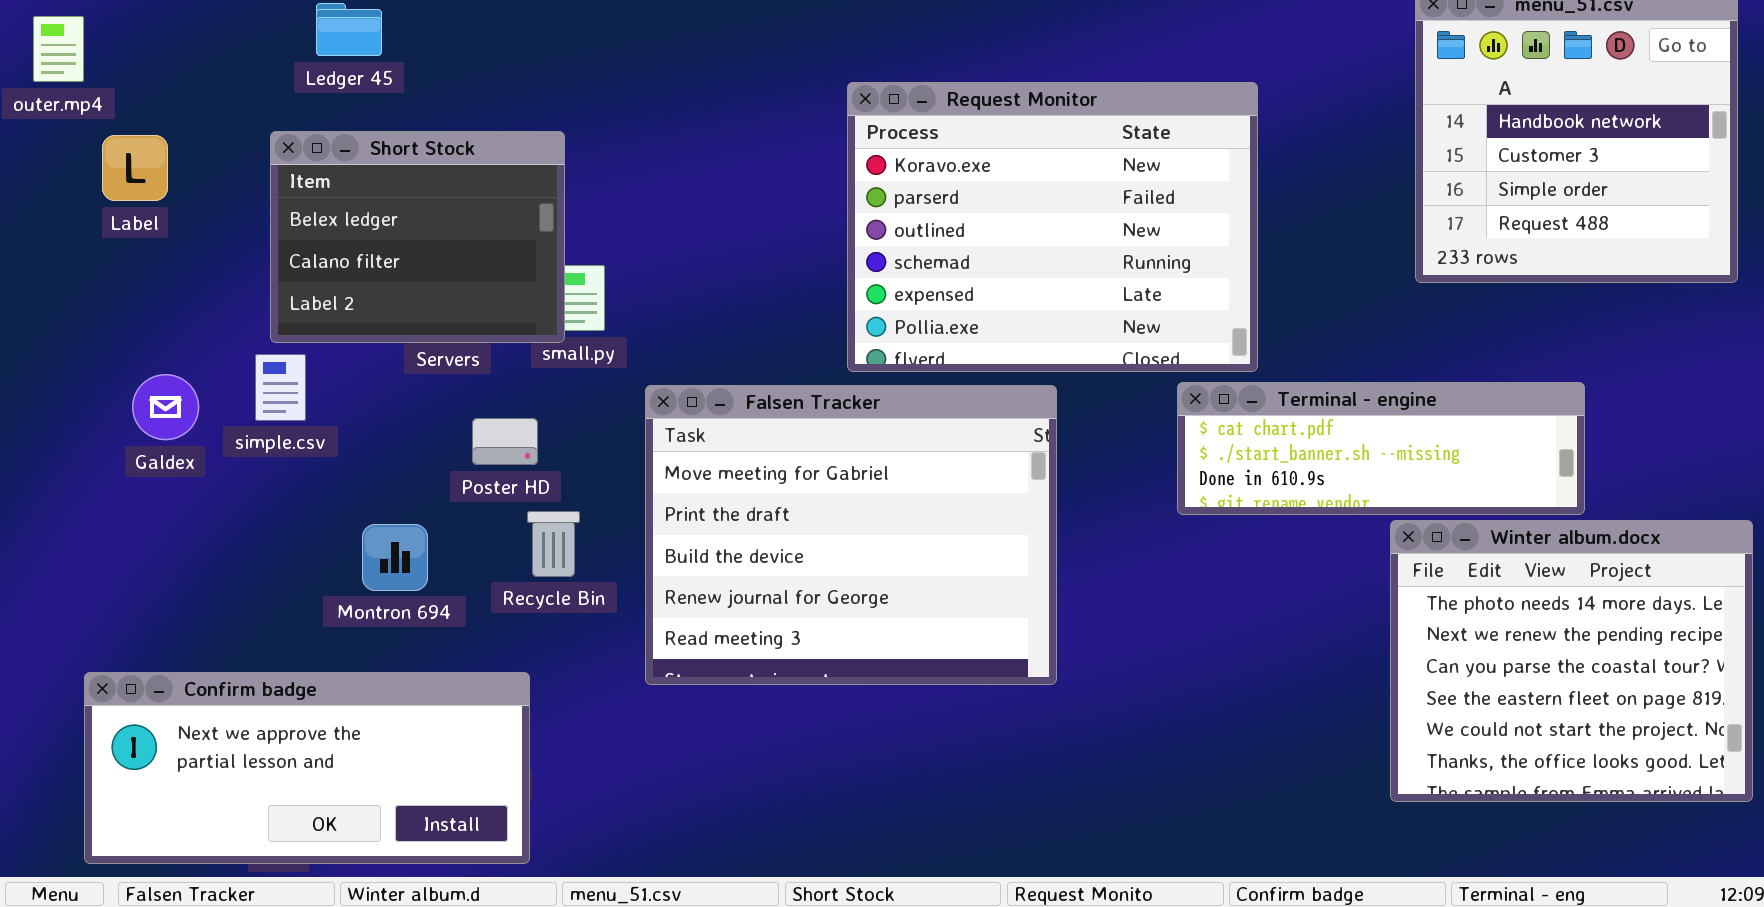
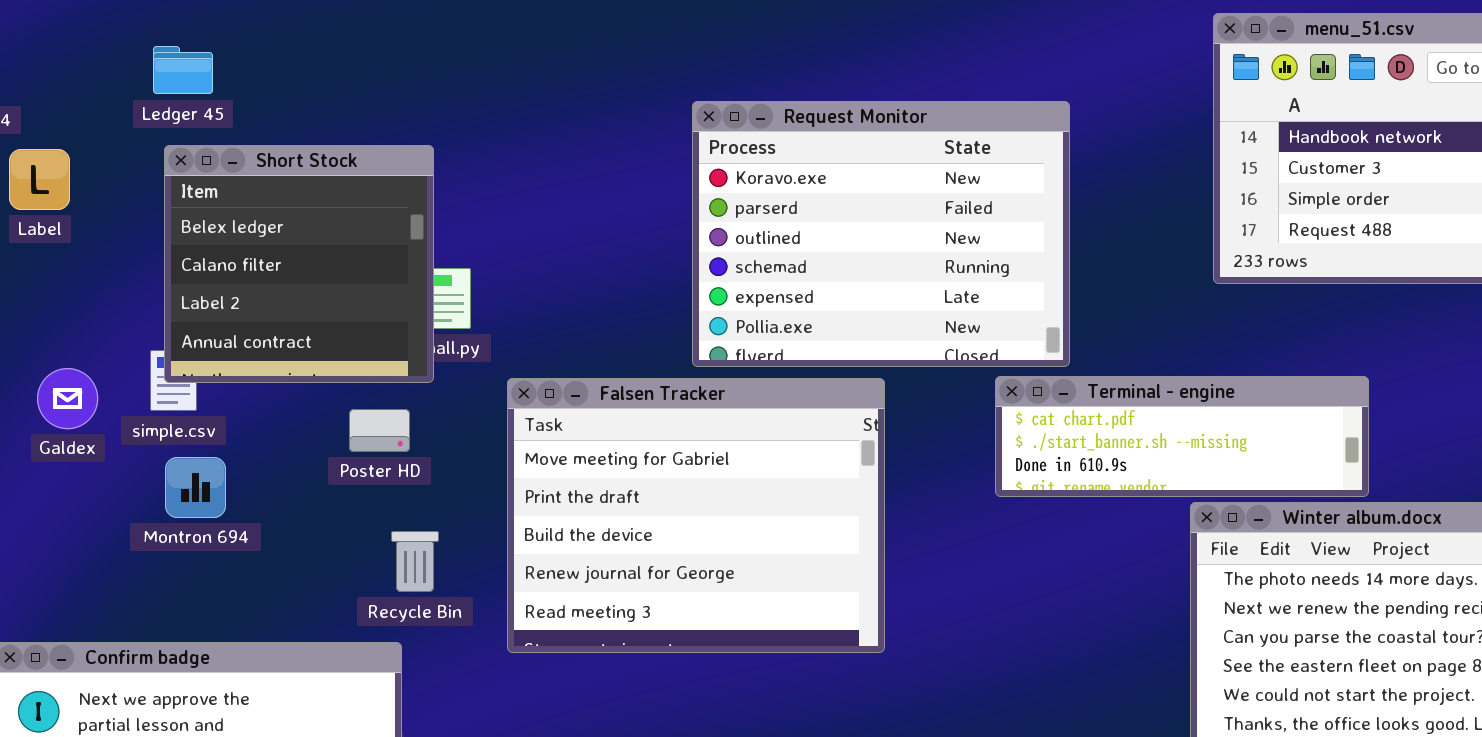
Ledger 45: [316,3,382,56] -> [153,46,213,94], moved
Short Stock: [270,131,565,343] -> [164,145,434,383], resized
Recycle Bin: [527,511,580,577] -> [391,531,439,592], moved
Montron 694: [362,524,428,591] -> [165,457,226,518], moved

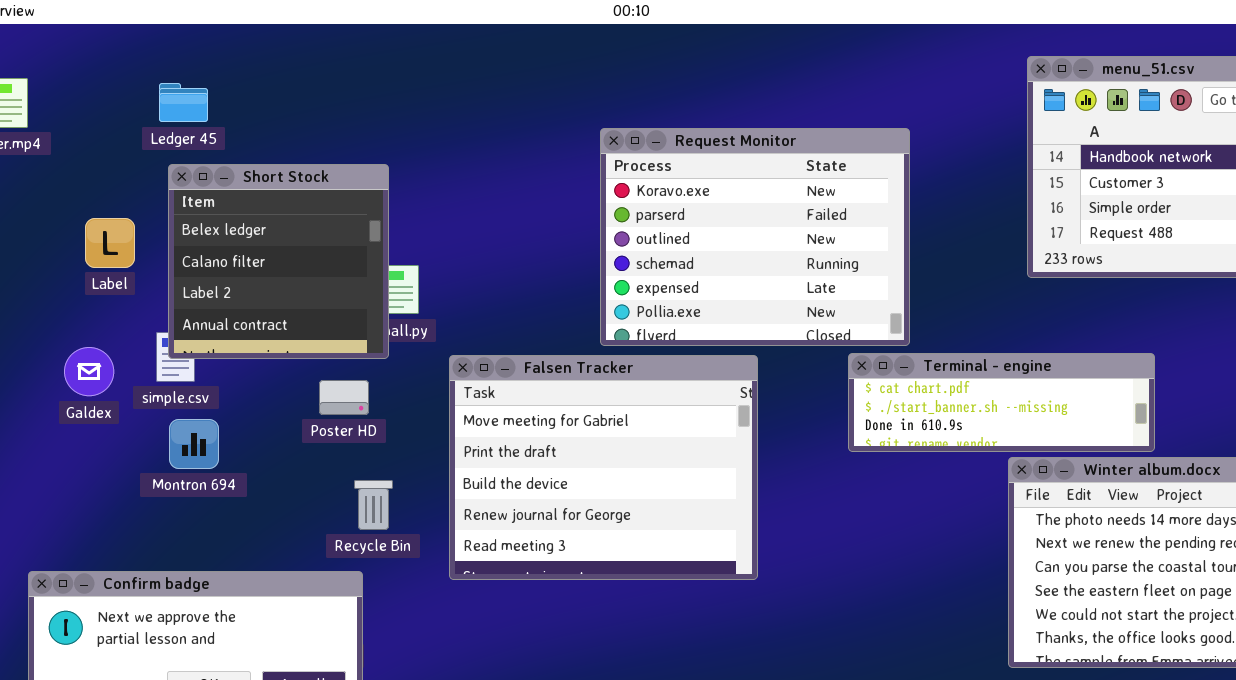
Label: [9,149,70,210] -> [85,218,135,268], moved

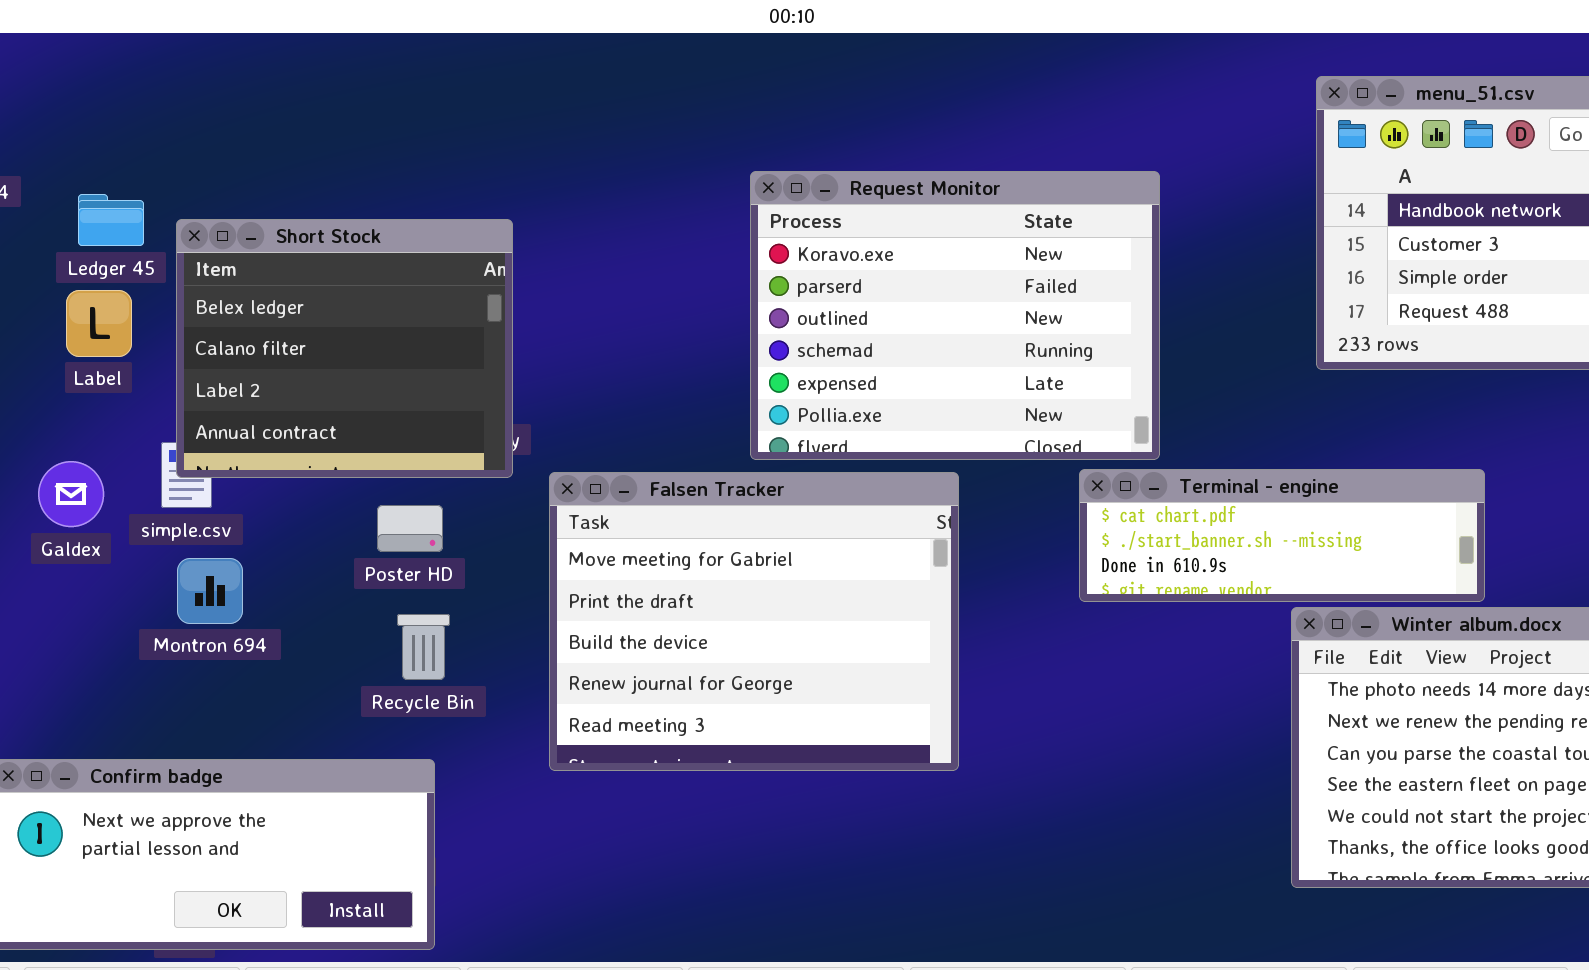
Ledger 45: [159,83,208,122] -> [78,194,144,246], moved
Short Stock: [168,164,389,359] -> [176,219,513,478], resized
Recycle Bin: [354,480,393,530] -> [397,614,450,680], moved

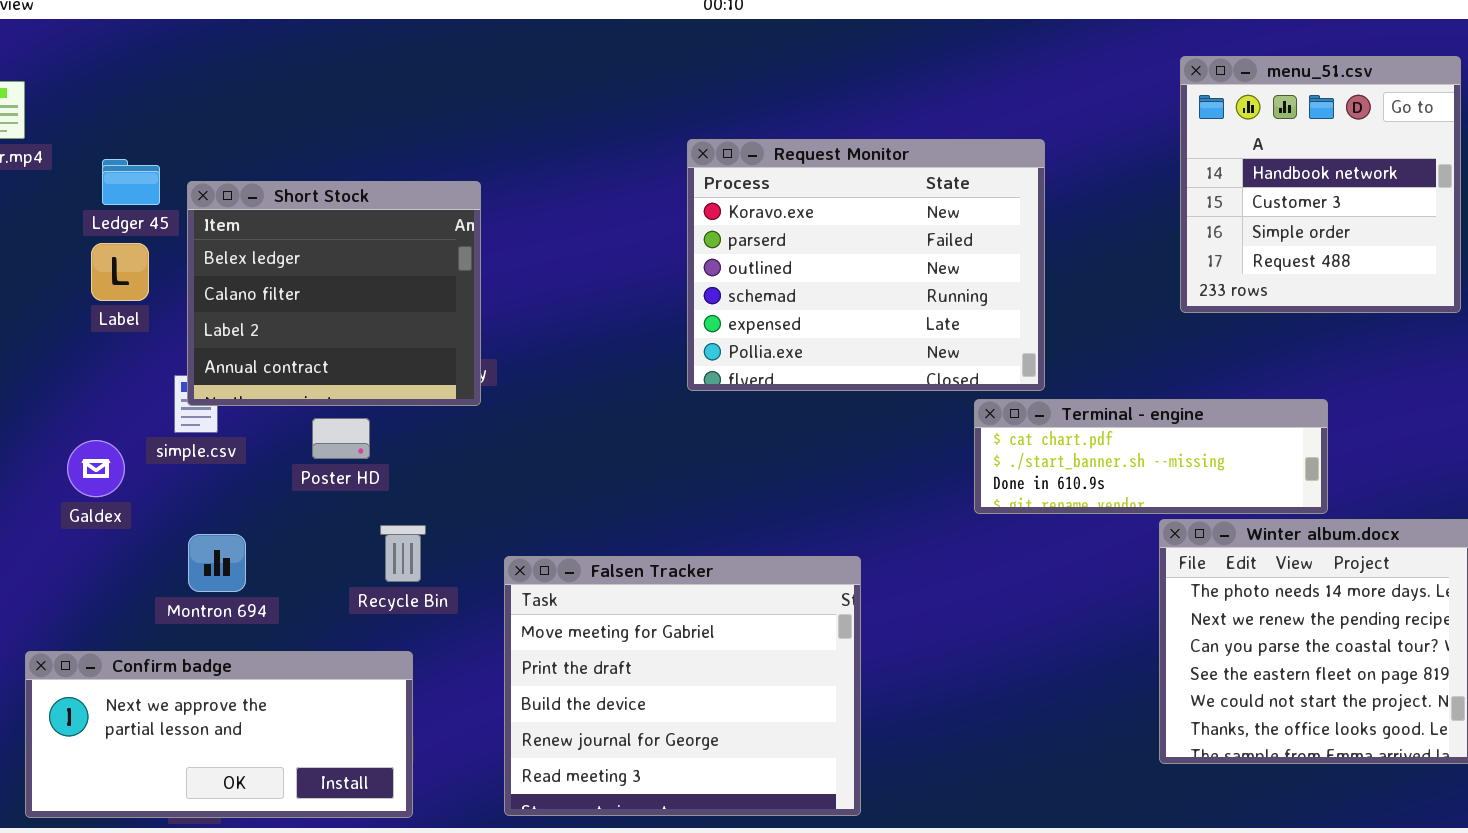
Galdex: [38,461,104,527] -> [67,440,125,497], moved
Falsen Tracker: [549,472,959,771] -> [504,556,861,816], moved
Poster HD: [377,505,443,552] -> [312,418,370,459], moved
Montron 694: [177,558,243,624] -> [188,534,246,592], moved

